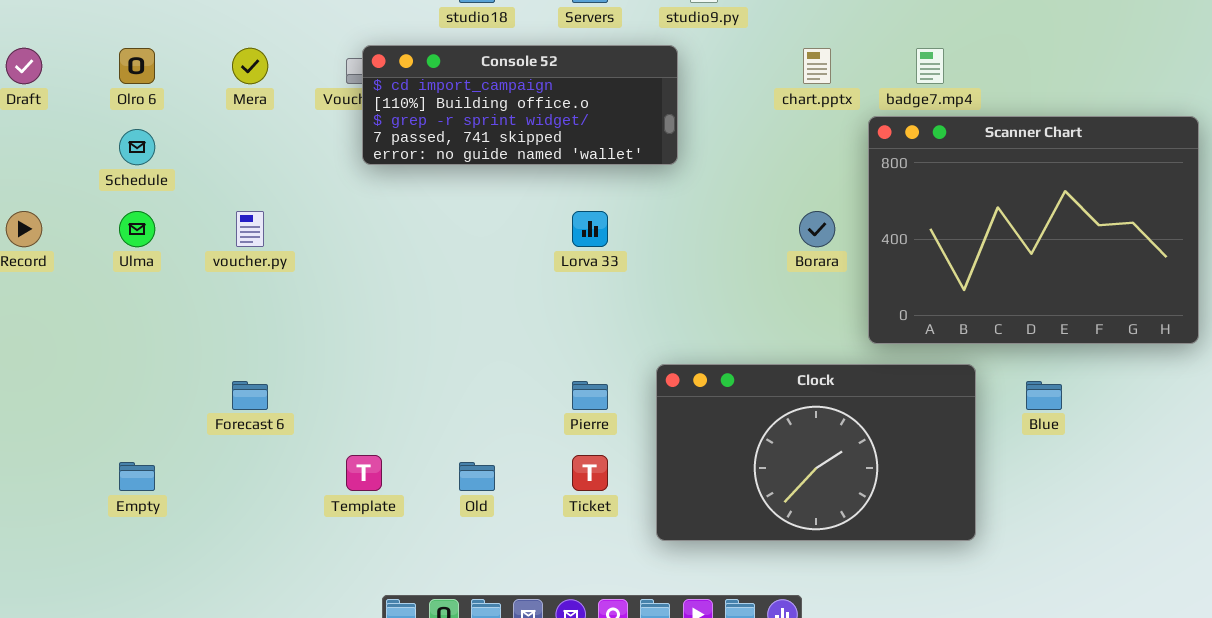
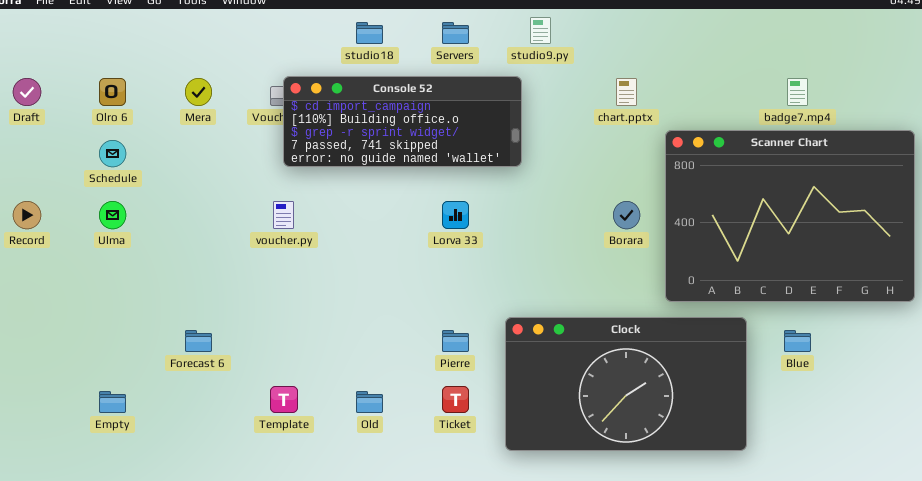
badge7.mp4: [916,48,944,84] -> [787,78,808,106], moved
voucher.py: [236,211,264,247] -> [273,201,294,229], moved

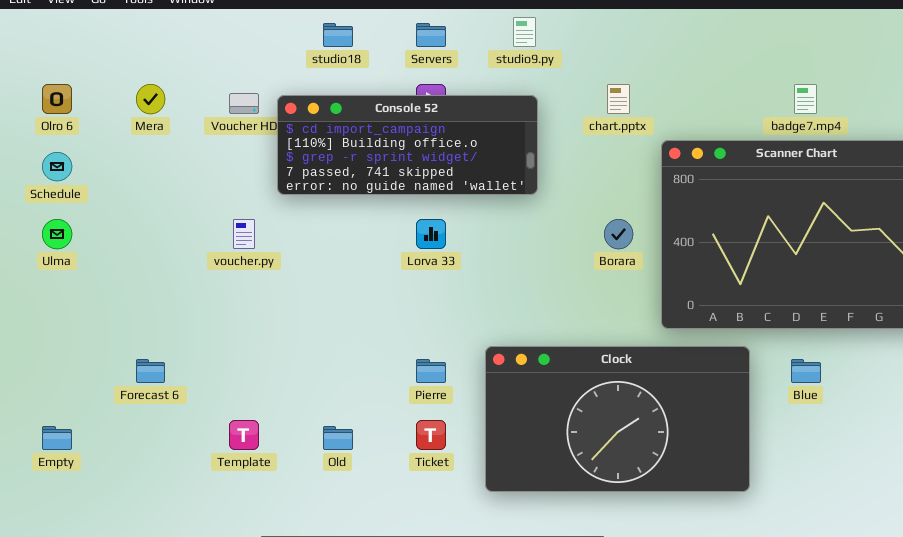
Console 52: [283,76,522,167] -> [277,95,538,195], moved

